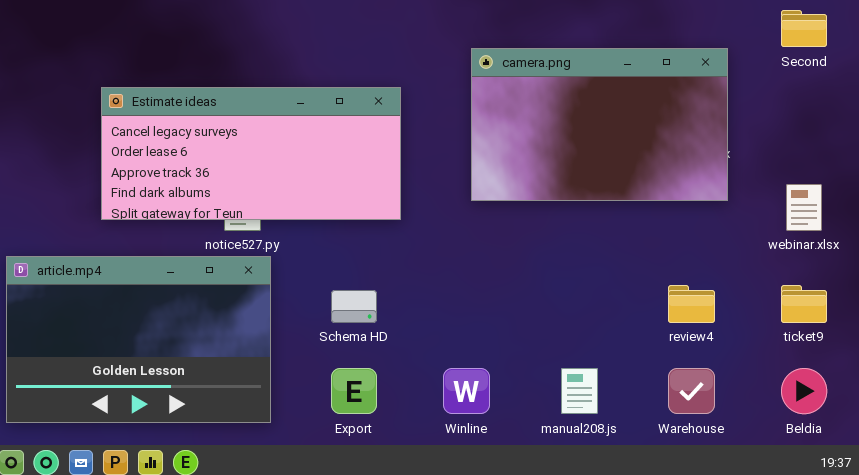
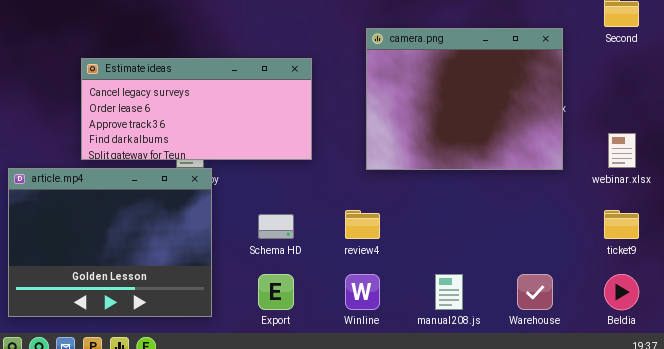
camera.png: [471,48,728,201] -> [366,28,563,170], resized
article.mp4: [6,256,271,423] -> [8,168,212,317], resized
review4: [668,285,715,323] -> [345,210,380,239], moved

